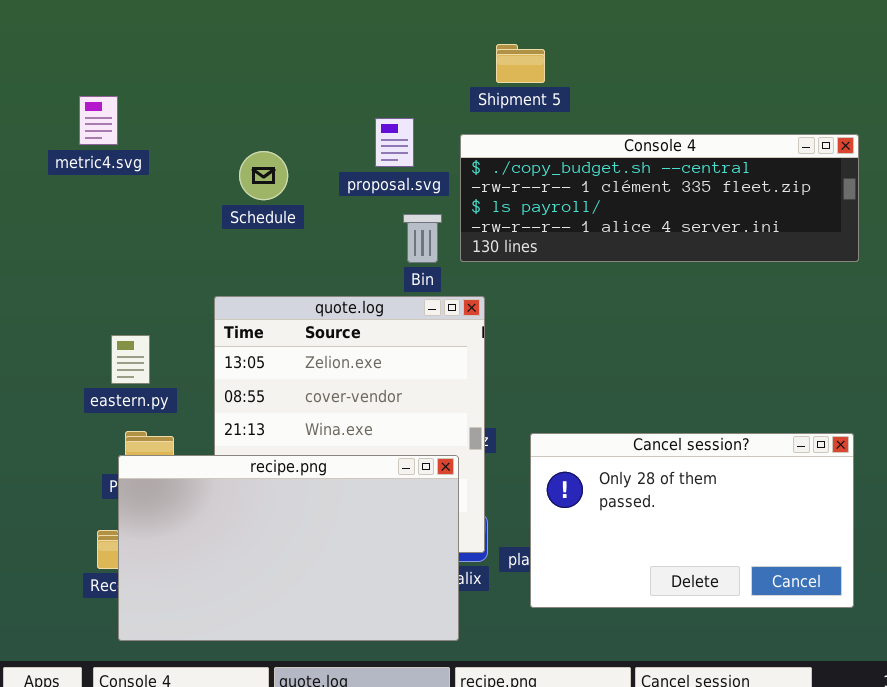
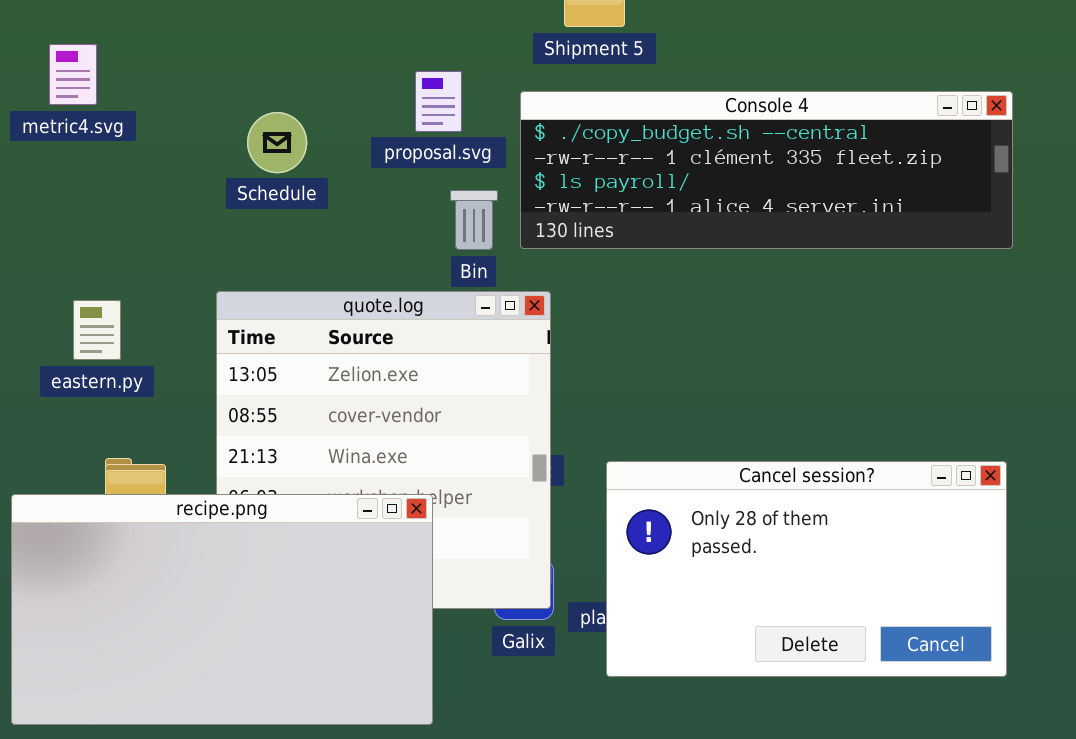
eastern.py: [111,335,150,384] -> [73,300,121,360], moved
recipe.png: [118,455,459,641] -> [11,494,433,725], moved

